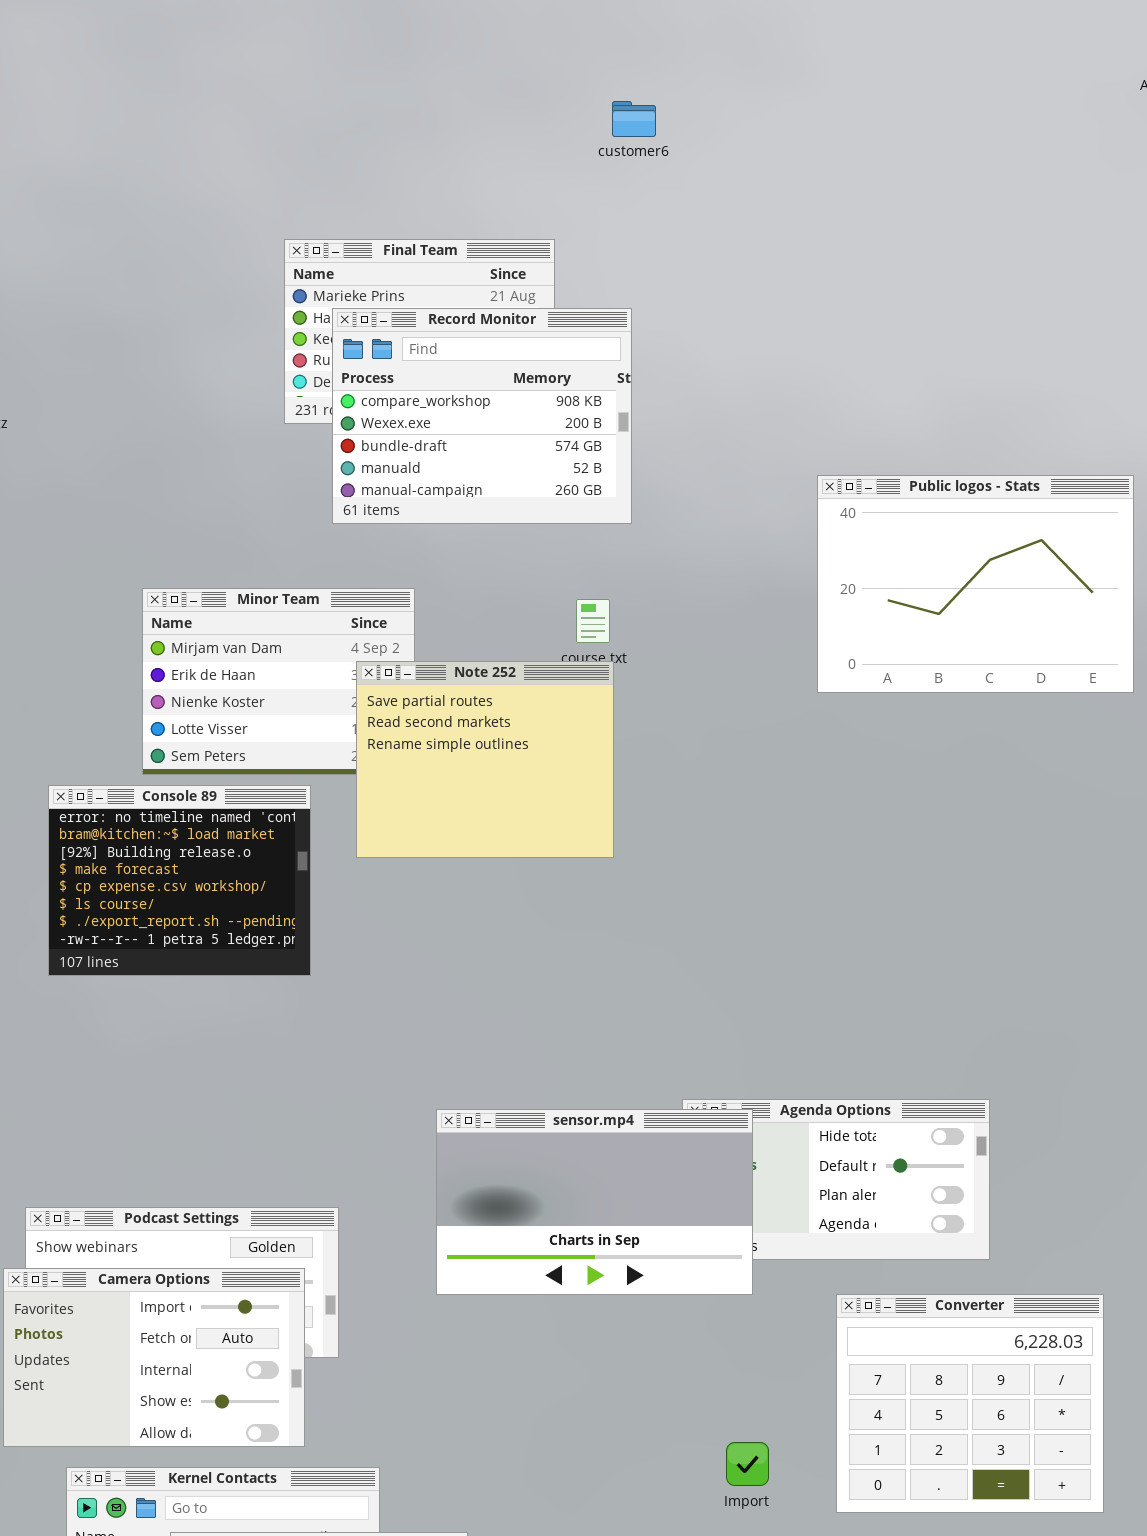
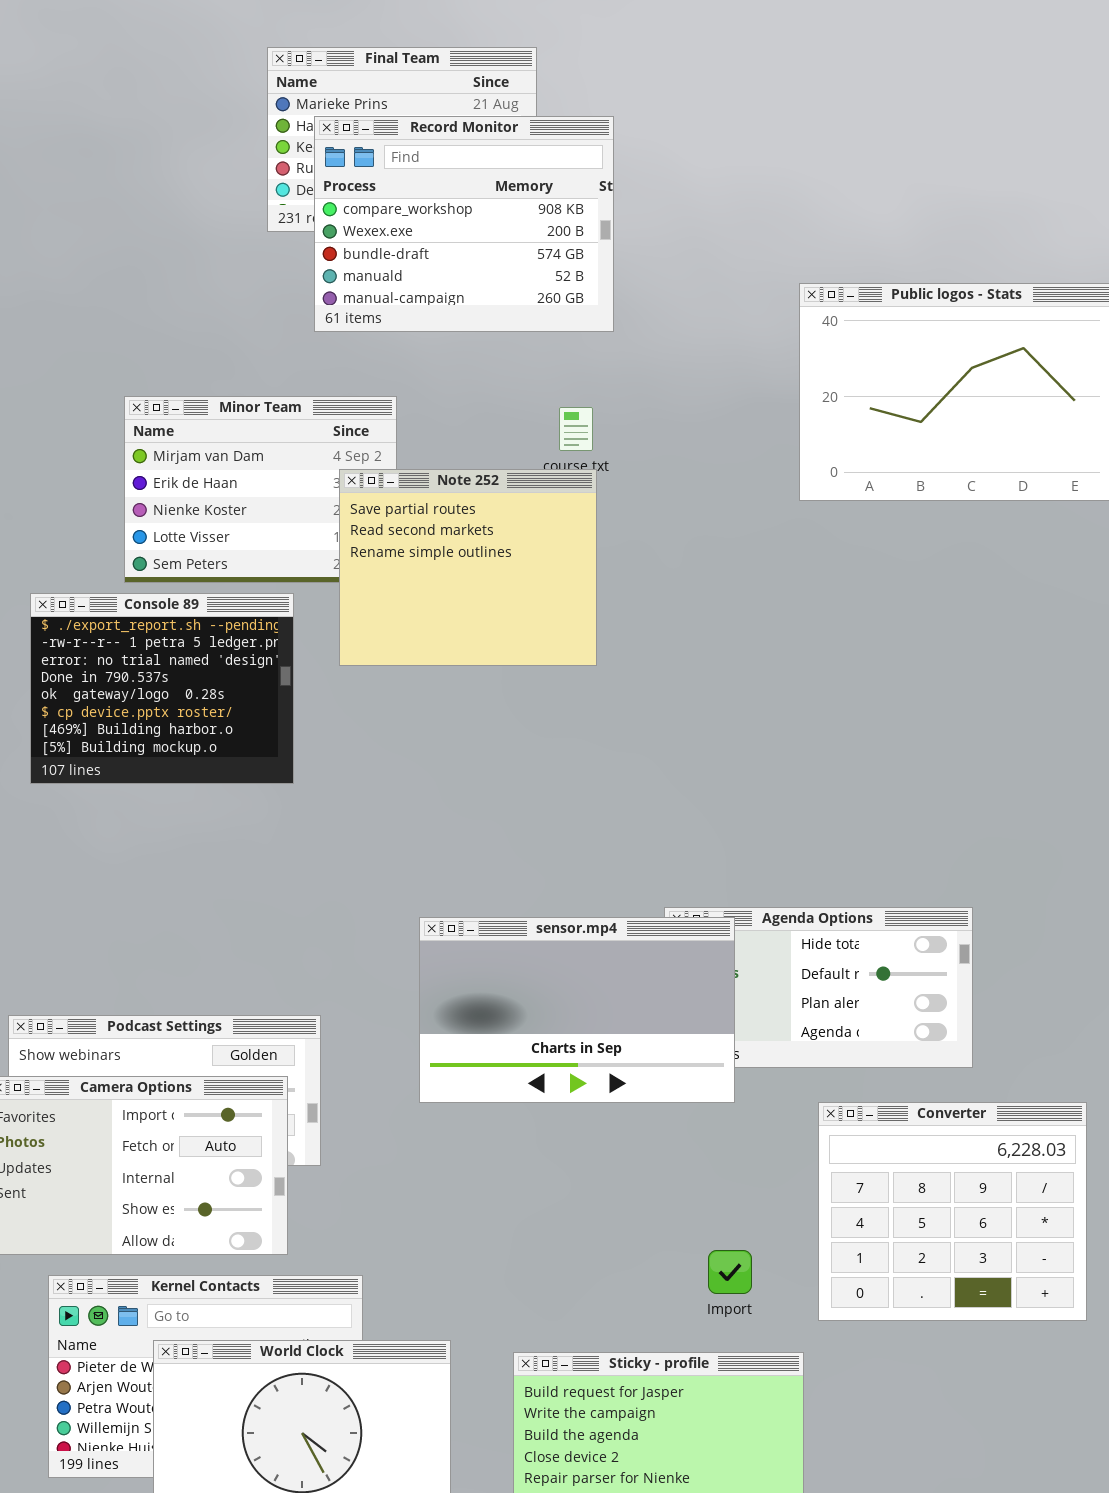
Console 89: [48,785,311,976] -> [30,593,294,784], scrolled down 6 rows

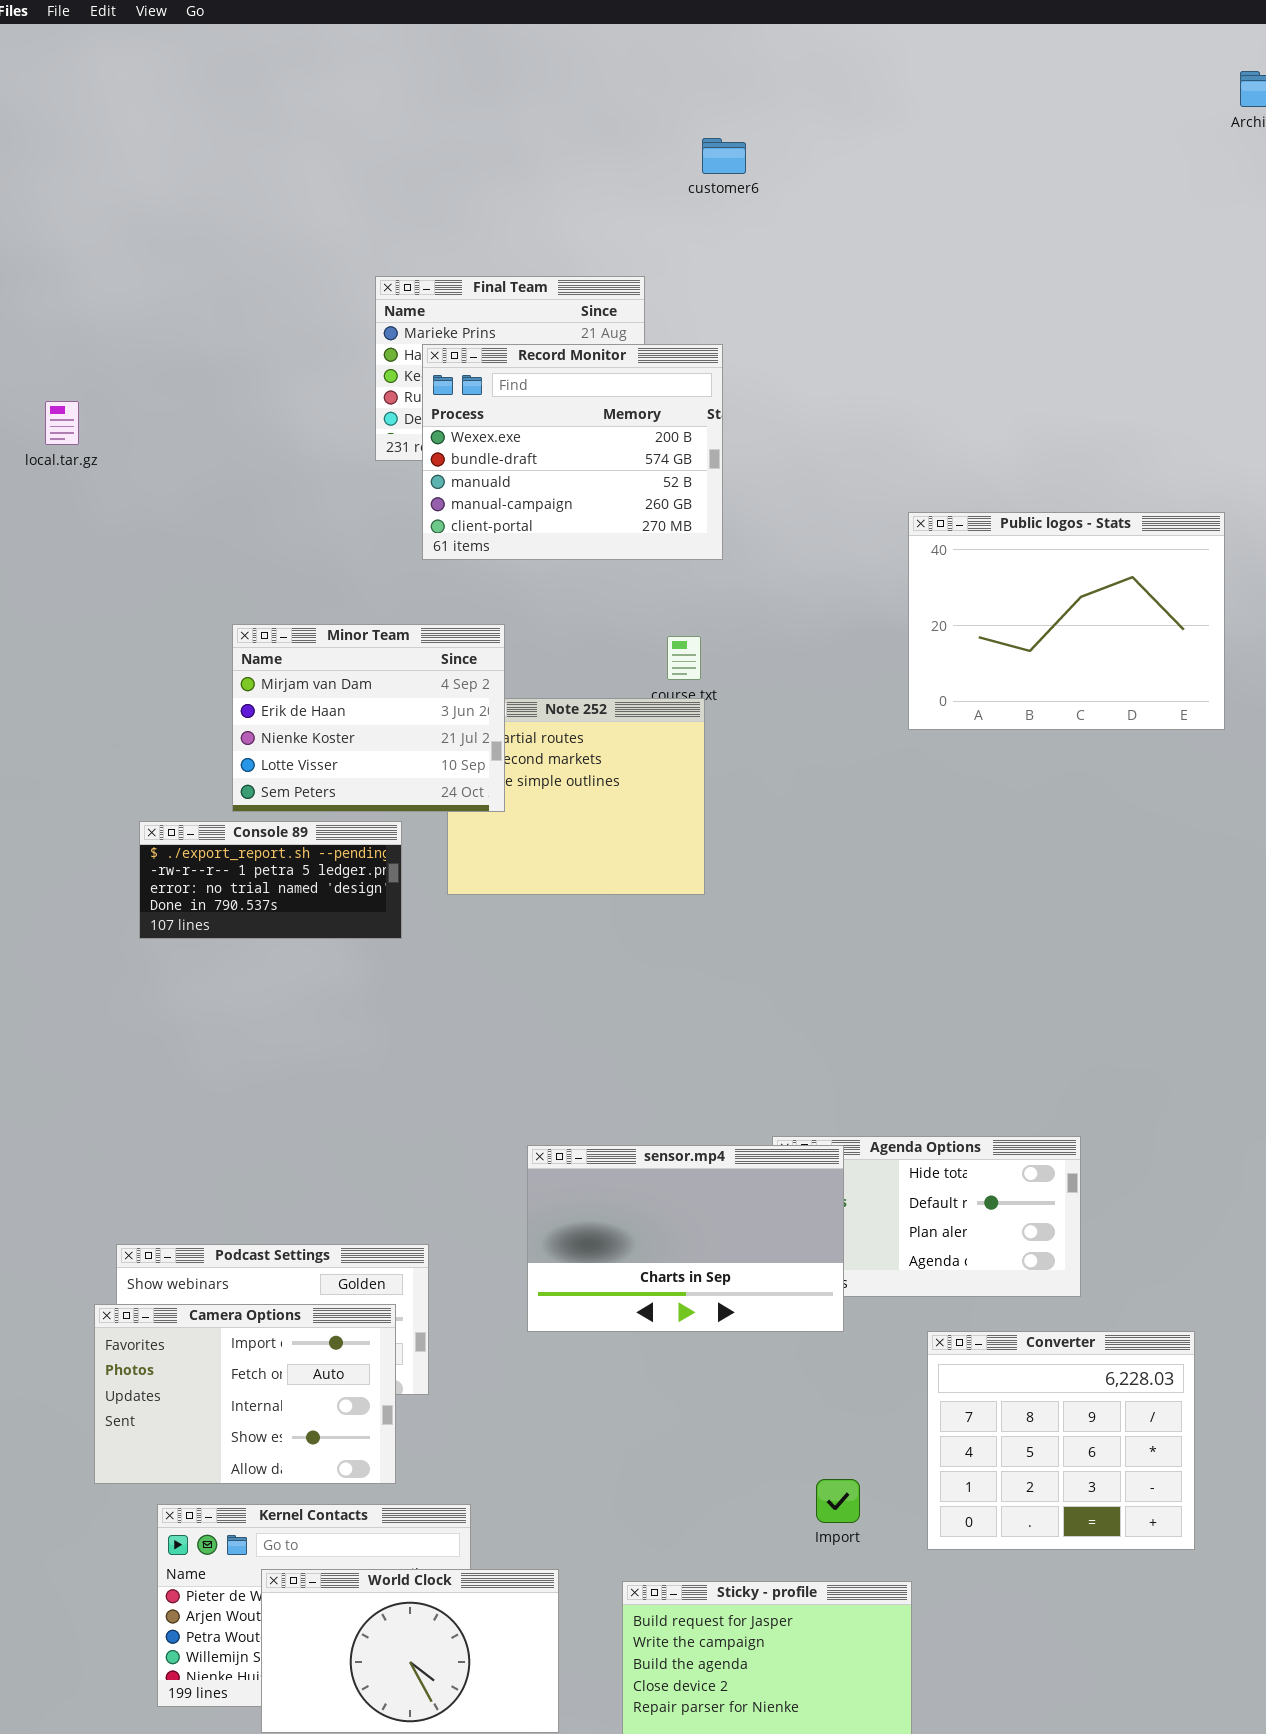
Record Monitor: [314,116,614,332] -> [422,344,723,560], scrolled down 1 row
Minor Team: [124,396,397,583] -> [232,624,505,812], raised
Console 89: [30,593,294,784] -> [139,821,402,939], resized

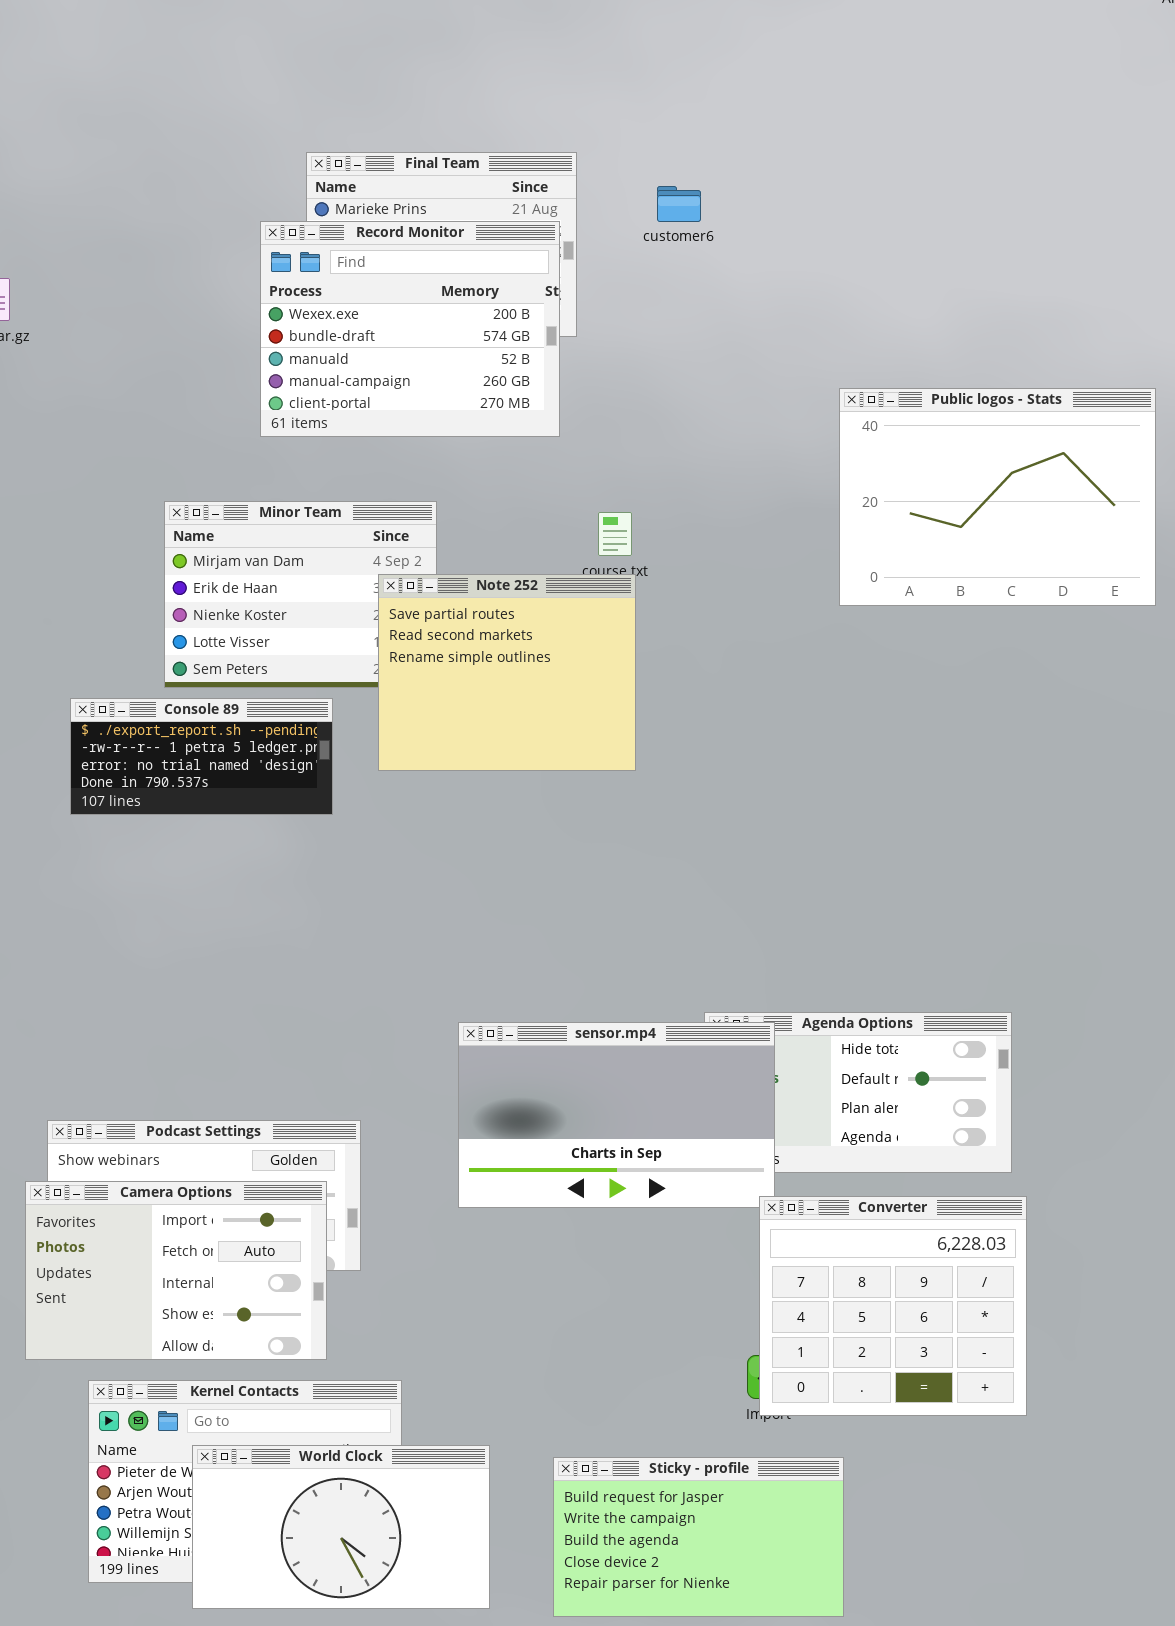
customer6: [702,138,746,174] -> [657,186,701,222], moved
Record Monitor: [422,344,723,560] -> [260,221,560,437], moved
Note 252: [447,698,705,895] -> [378,574,636,771], raised
Converter: [927,1331,1195,1550] -> [759,1196,1027,1416], moved

